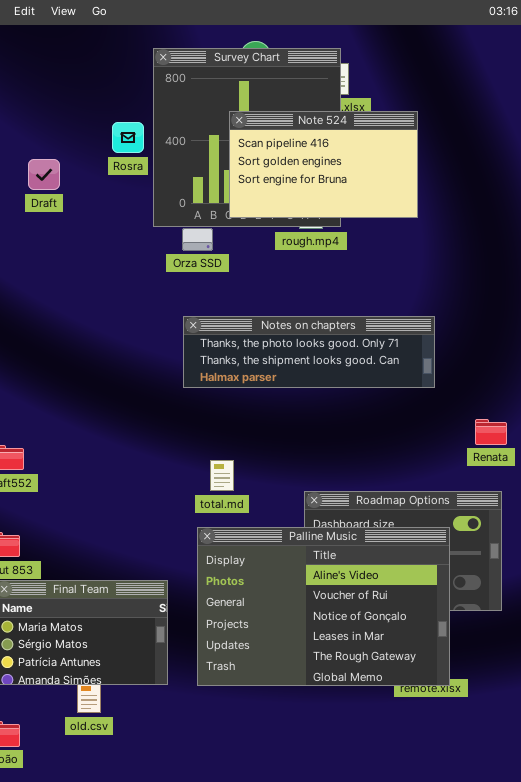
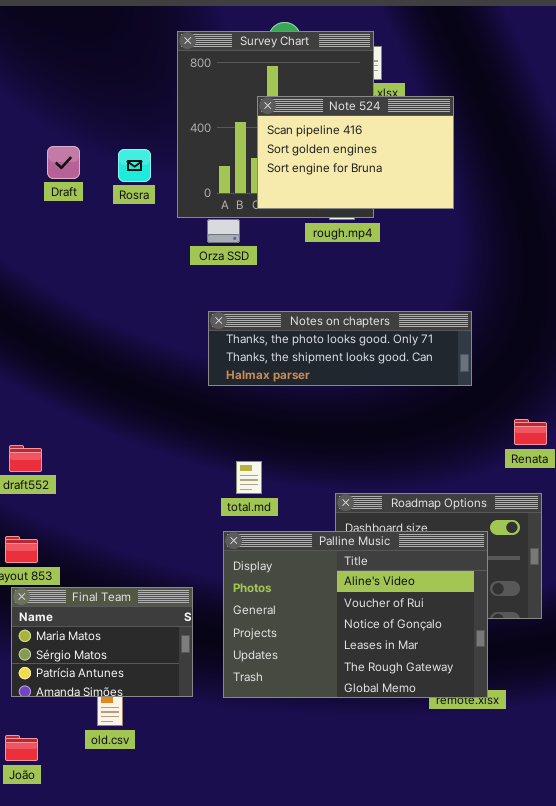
Rosra: [112,122,144,153] -> [118,149,151,182], moved

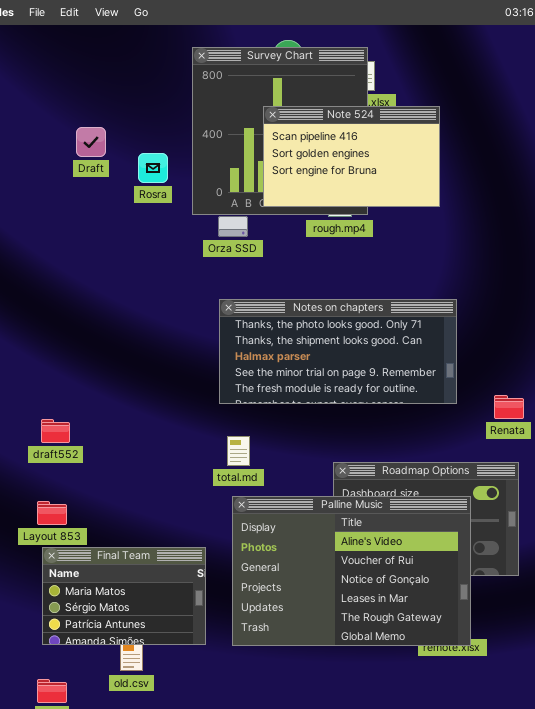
Draft: [47,146,80,179] -> [76,127,106,157], moved
Notes on chapters: [208,311,472,386] -> [219,299,457,404], resized
total.md: [236,461,262,494] -> [227,436,250,466], moved

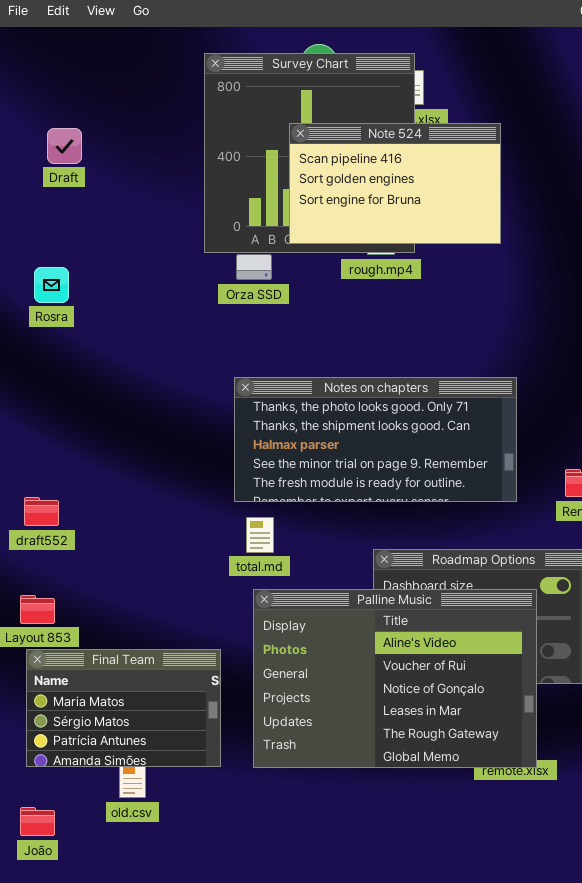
Draft: [76,127,106,157] -> [47,128,82,164], moved
Rosra: [138,153,168,183] -> [34,267,69,303], moved
Notes on chapters: [219,299,457,404] -> [234,377,517,502], moved

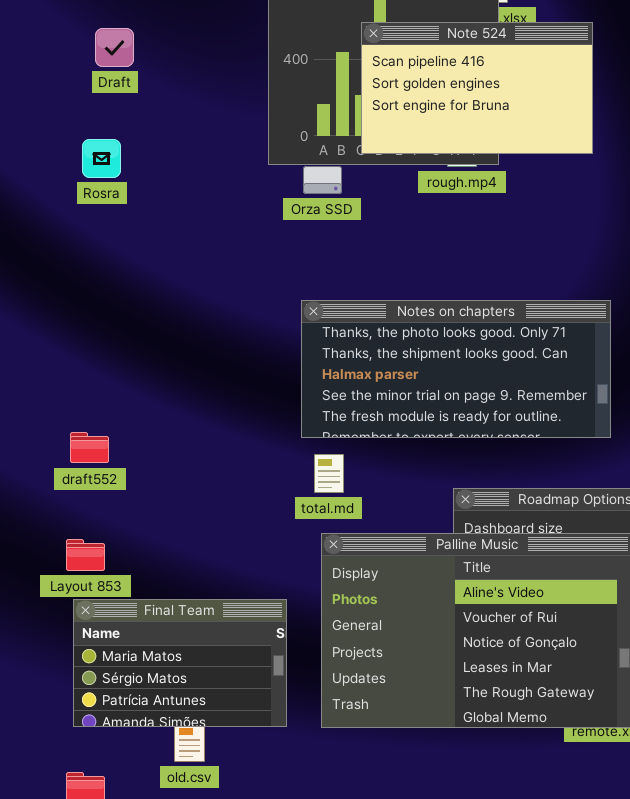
Rosra: [34,267,69,303] -> [82,139,121,178], moved

